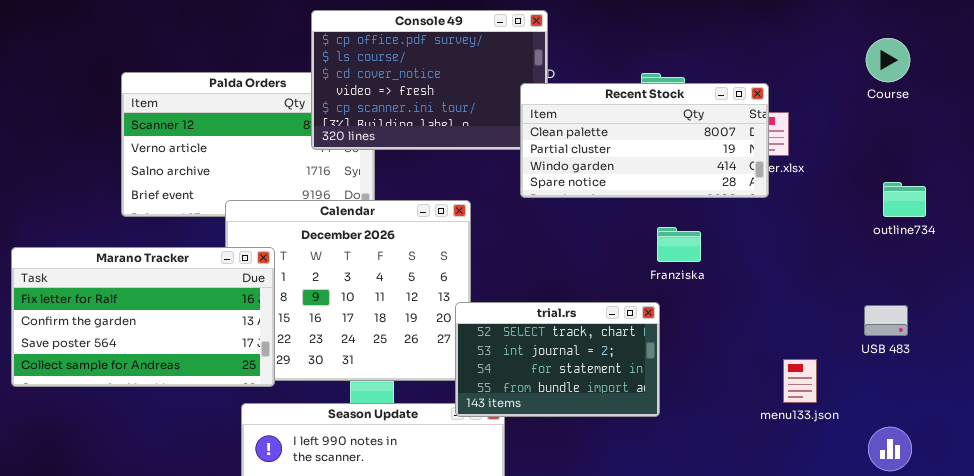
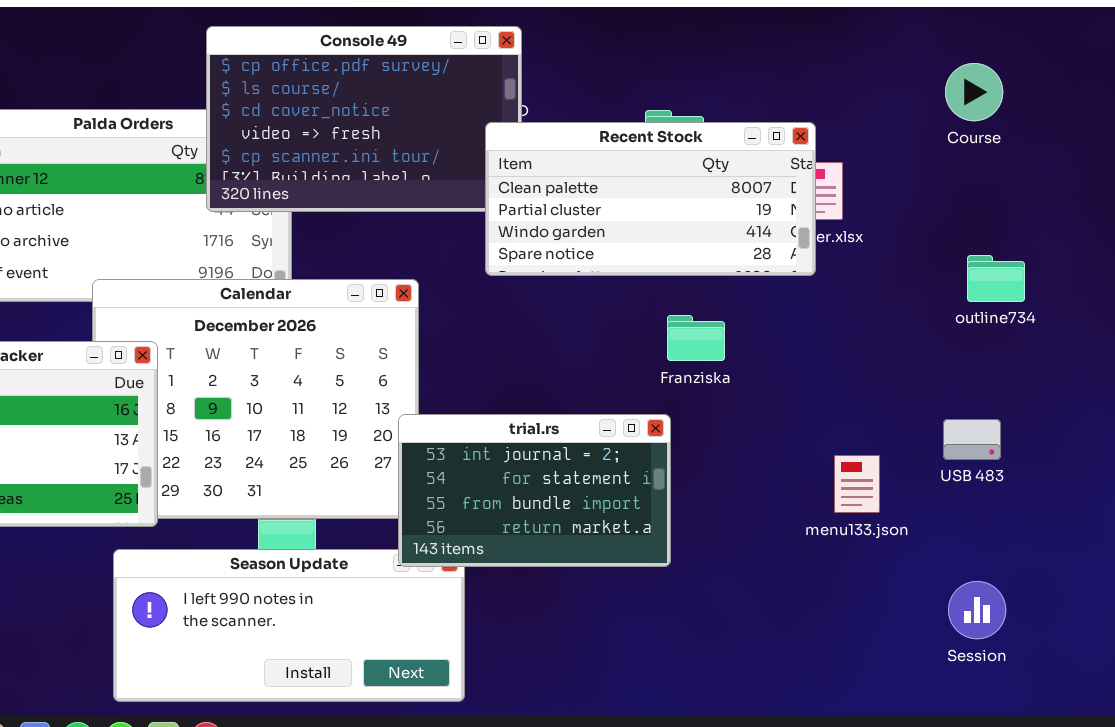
trial.rs: [455,302,660,417] -> [398,414,671,567], scrolled down 1 row
menu133.json: [783,359,817,403] -> [834,455,880,513], moved

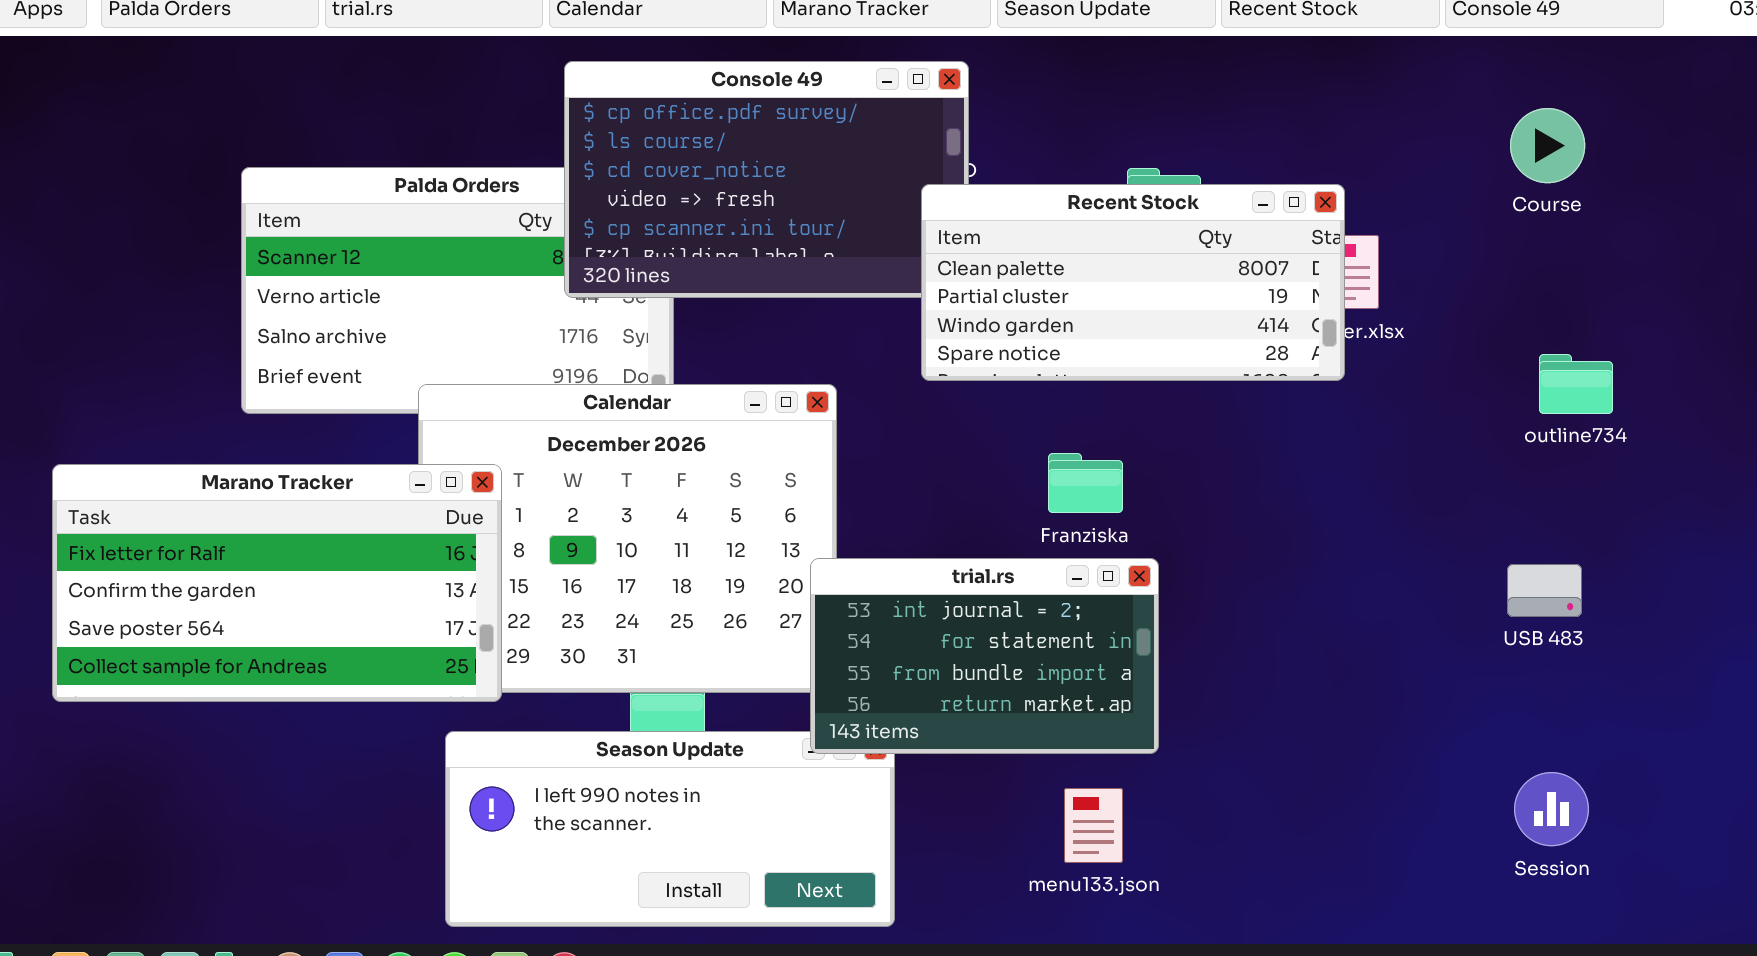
Franziska: [667,315,725,361] -> [1048,453,1123,513], moved
menu133.json: [834,455,880,513] -> [1064,788,1123,863], moved

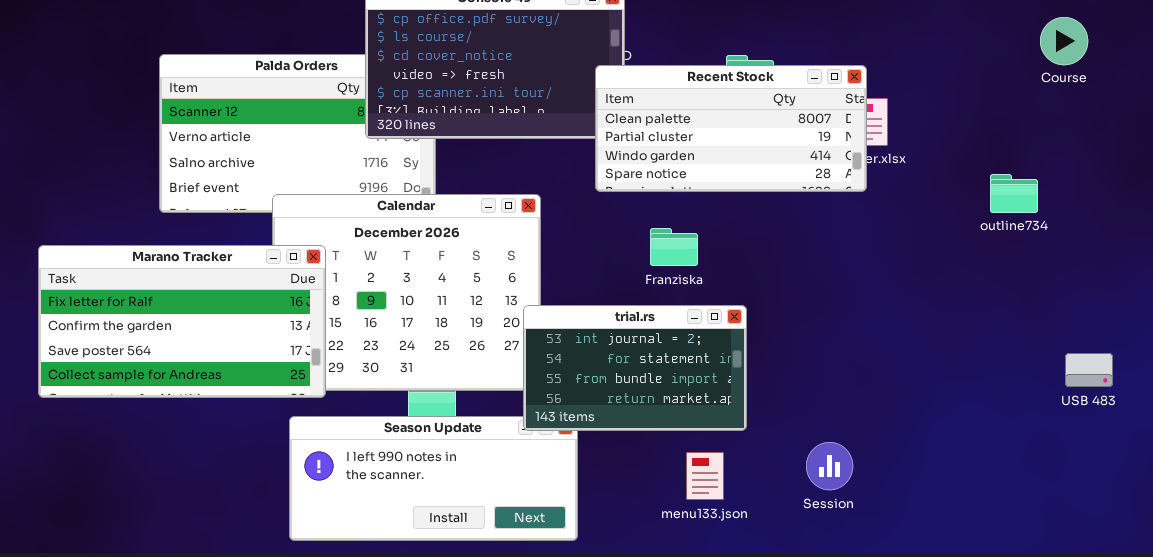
Course: [1510,108,1585,183] -> [1040,17,1088,65], moved
Franziska: [1048,453,1123,513] -> [650,228,698,266], moved
USB 483: [1507,564,1582,617] -> [1065,353,1113,387], moved
Session: [1514,772,1589,846] -> [806,442,853,490], moved

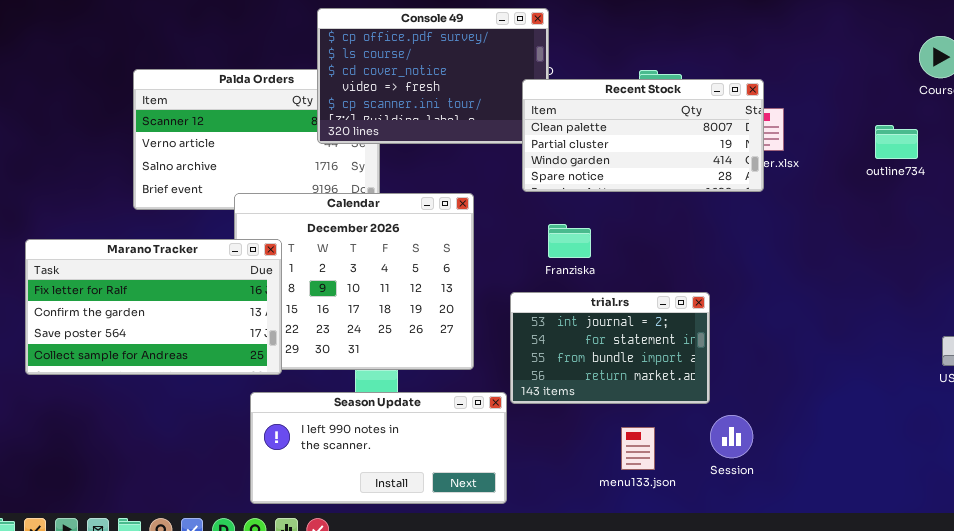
outline734: [990,174,1038,213] -> [875,125,918,159], moved
Franziska: [650,228,698,266] -> [548,224,591,258], moved
trial.rs: [523,305,747,431] -> [510,292,710,404], moved
menu133.json: [686,452,724,500] -> [621,427,655,470], moved

